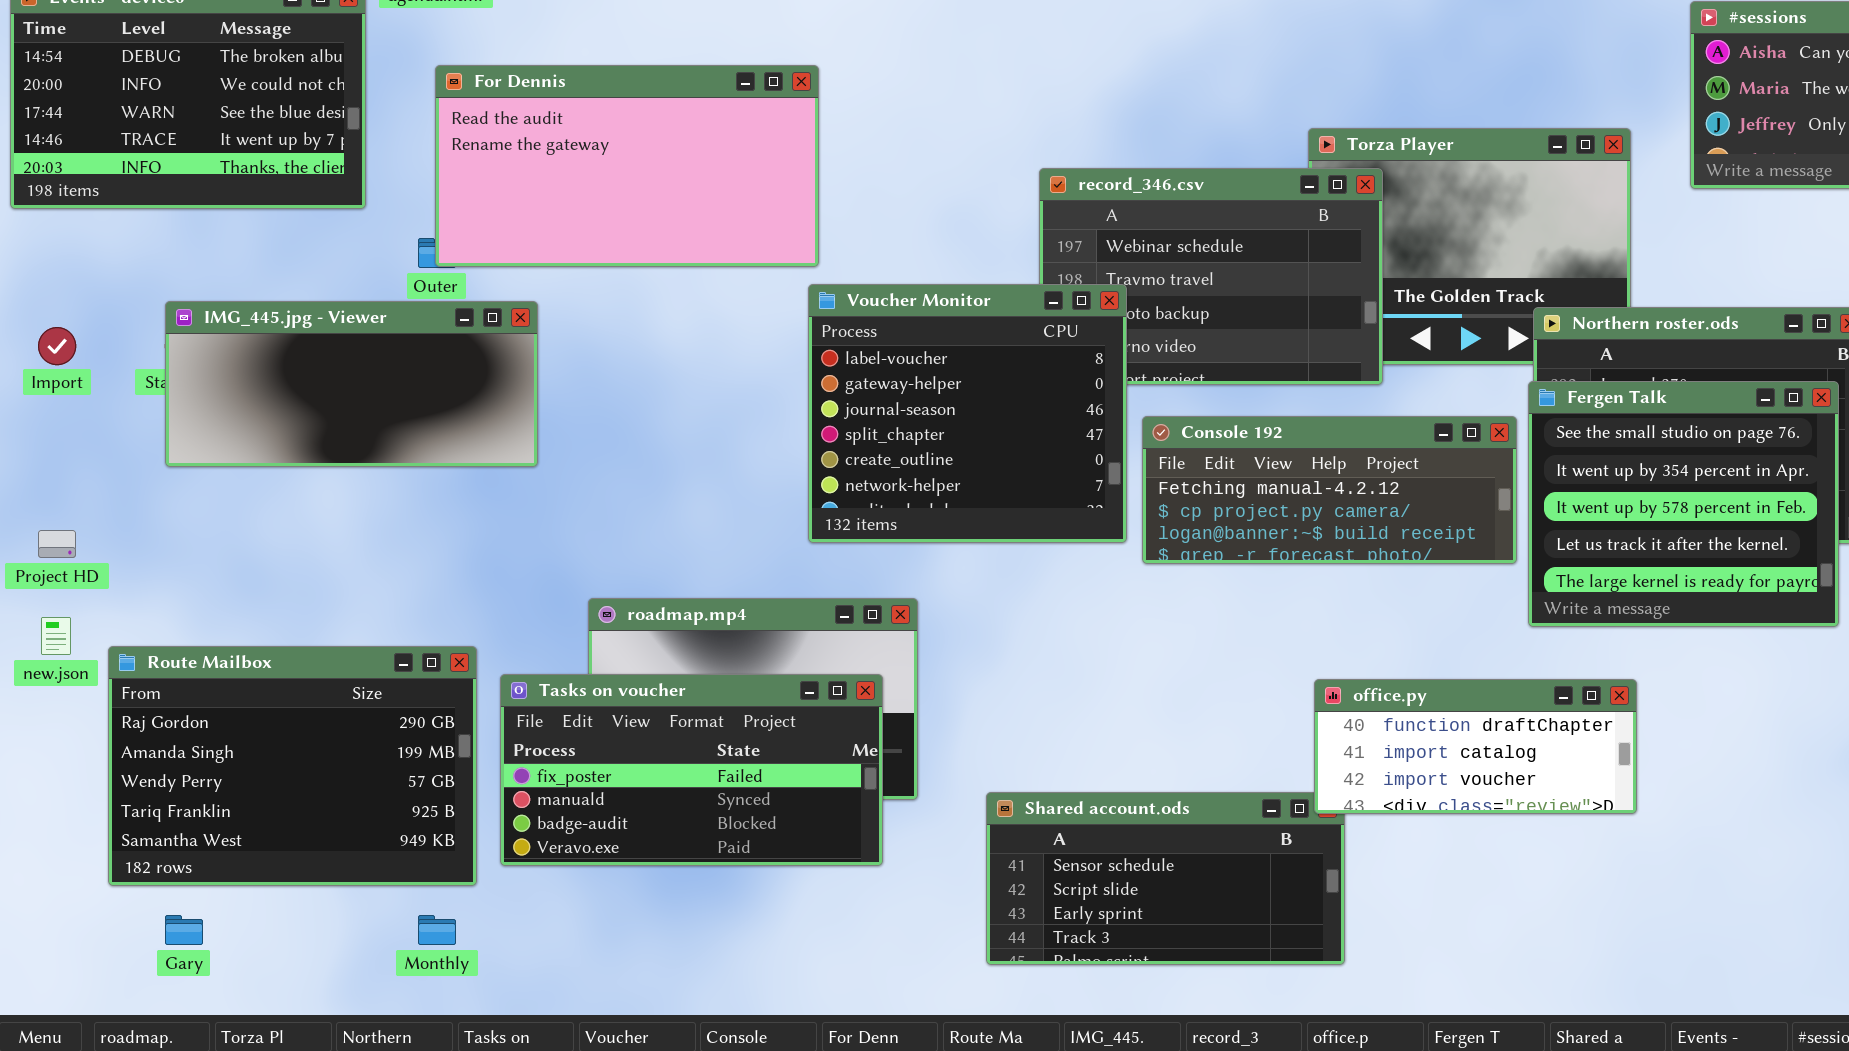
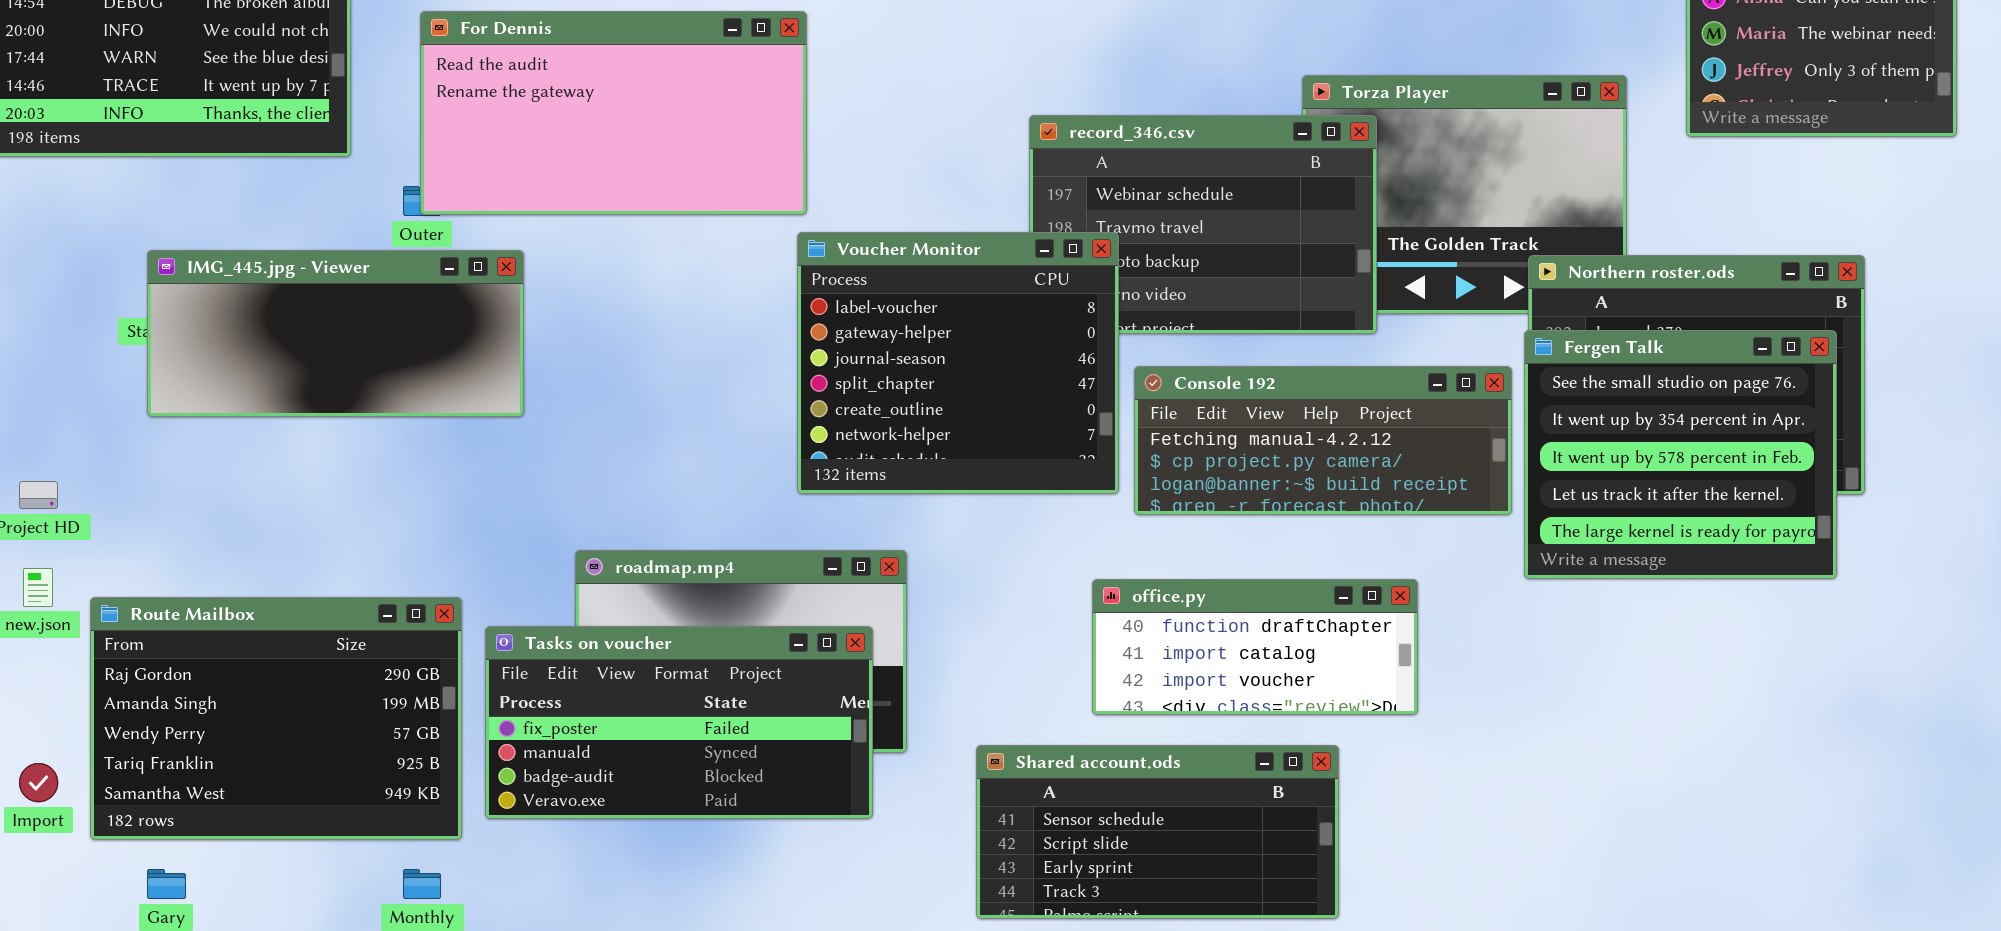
Import: [38,327,76,365] -> [19,763,58,802], moved
office.py: [1314,679,1637,814] -> [1092,579,1418,715], moved

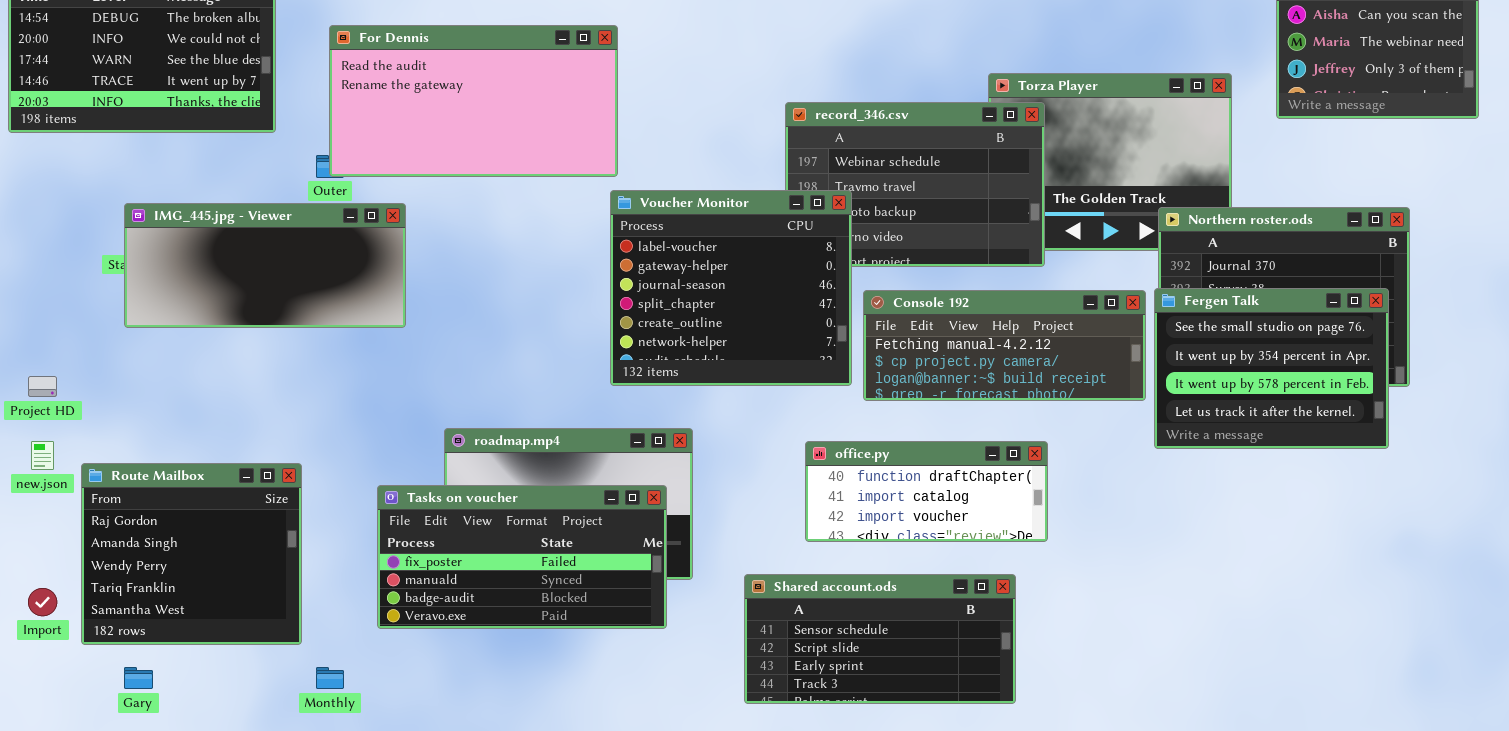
Fergen Talk: [1524,330,1837,579] -> [1154,288,1389,449], resized
office.py: [1092,579,1418,715] -> [805,441,1048,542], moved
Route Mailbox: [90,597,462,840] -> [81,463,302,645], resized

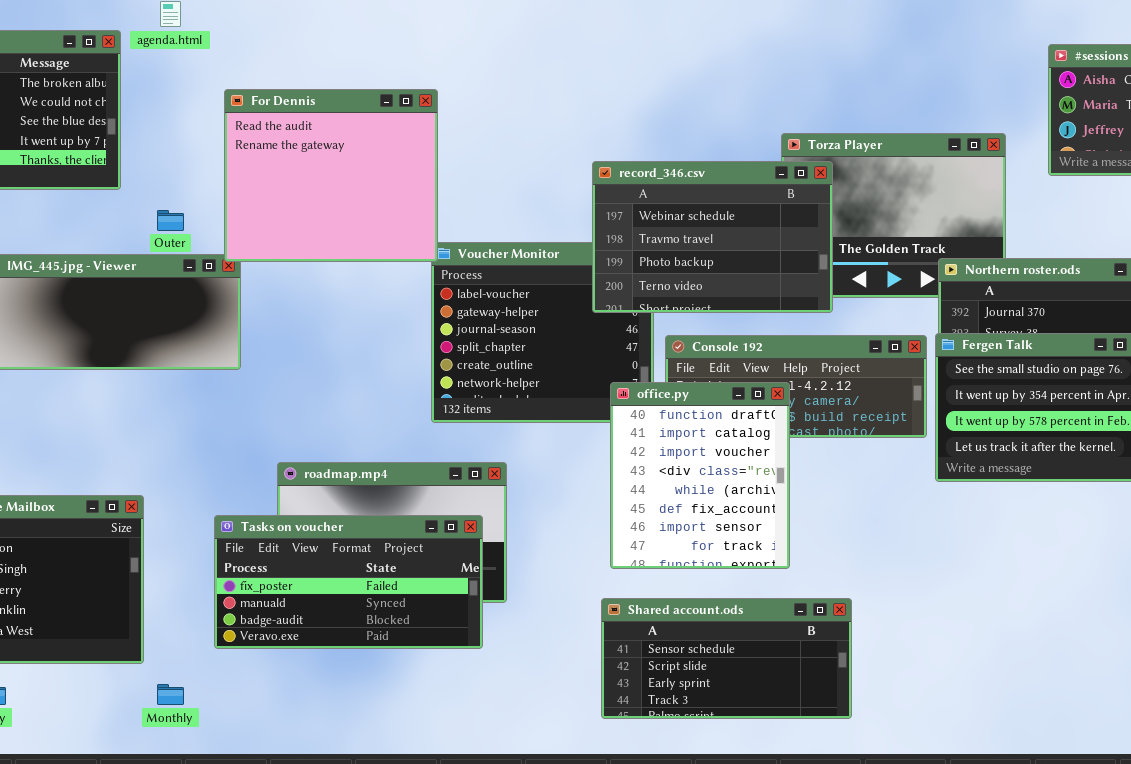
For Dennis: [329,25,618,177] -> [224,89,438,262], resized
record_346.csv: [785,102,1045,267] -> [592,161,833,313], raised
office.py: [805,441,1048,542] -> [610,382,790,569], resized
Shared account.ods: [744,574,1016,704] -> [601,598,852,719], moved

